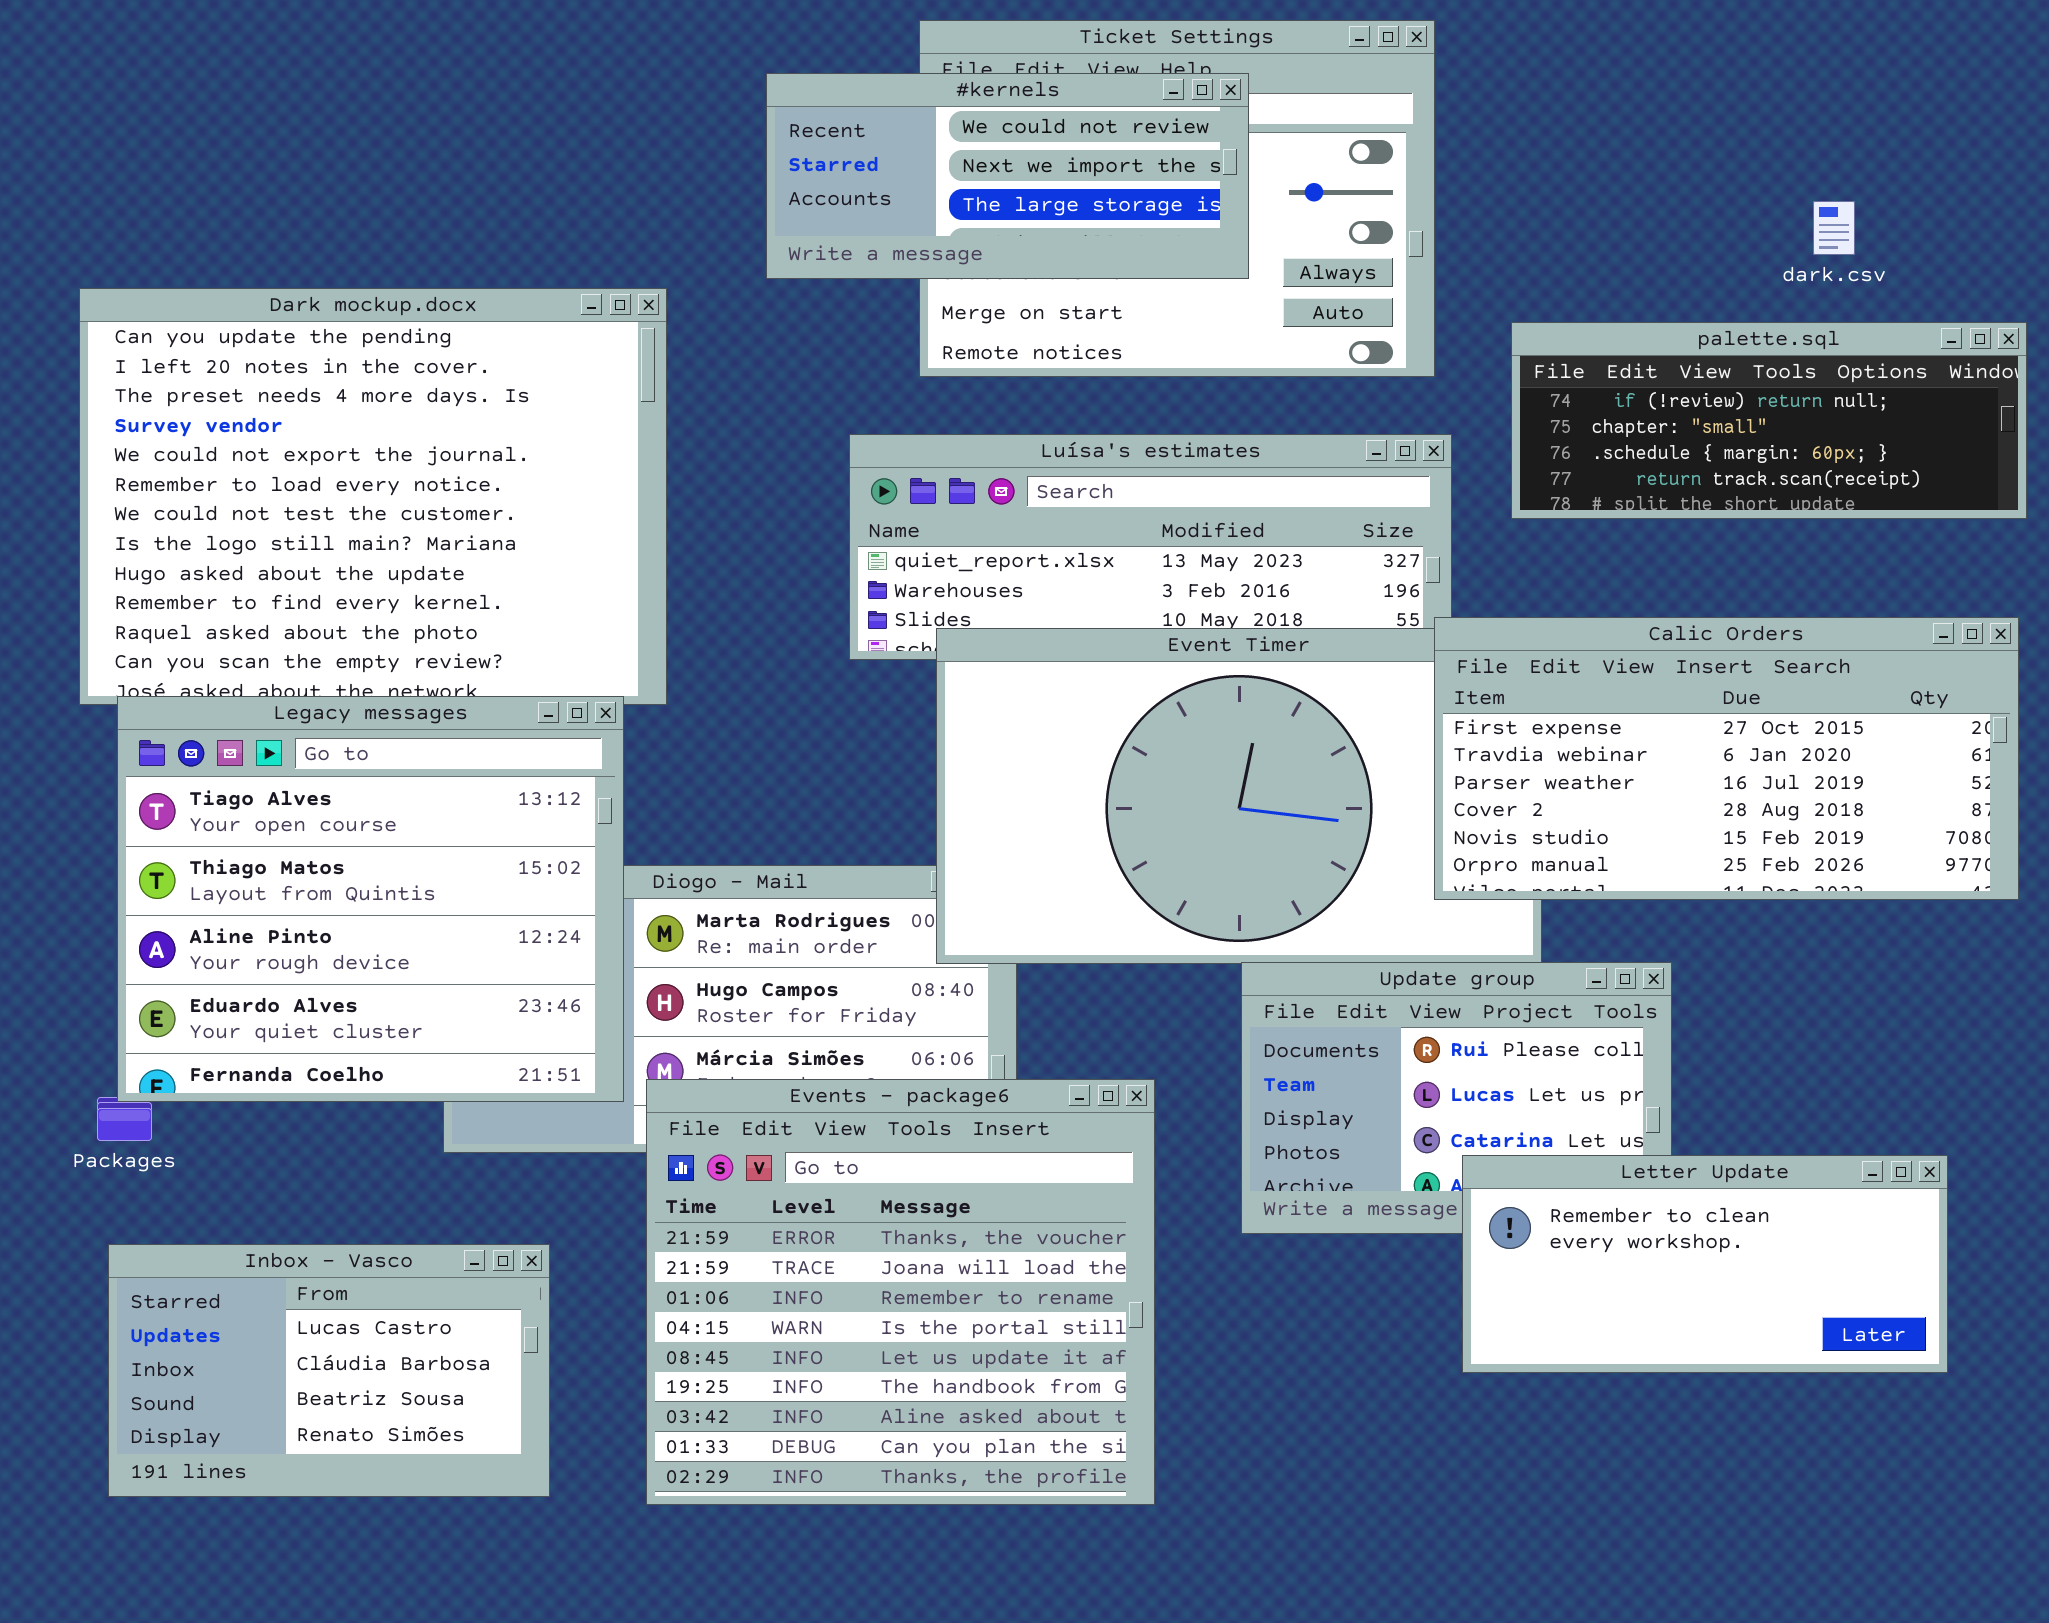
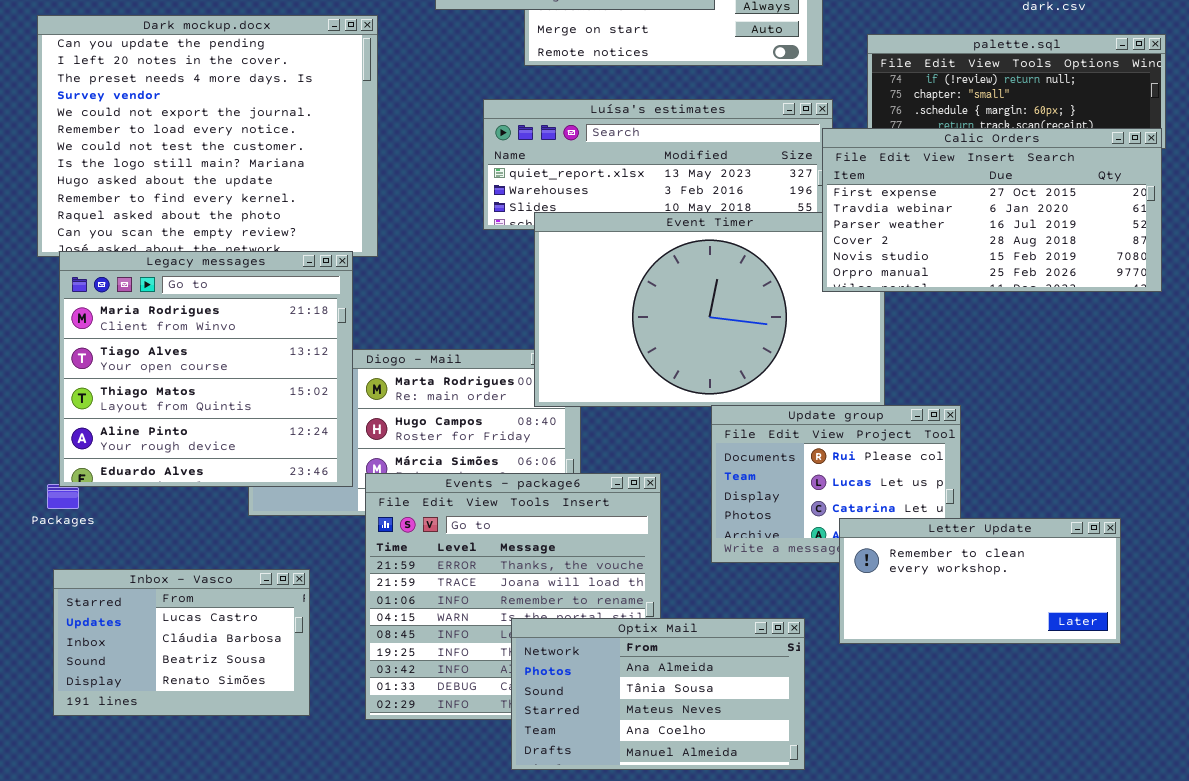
Calic Orders: [1434,617,2019,900] -> [822,128,1162,292], moved
Legacy messages: [117,696,624,1102] -> [59,251,353,487], scrolled up 1 row
Optix Mail: none -> [511,618,805,770], opened

